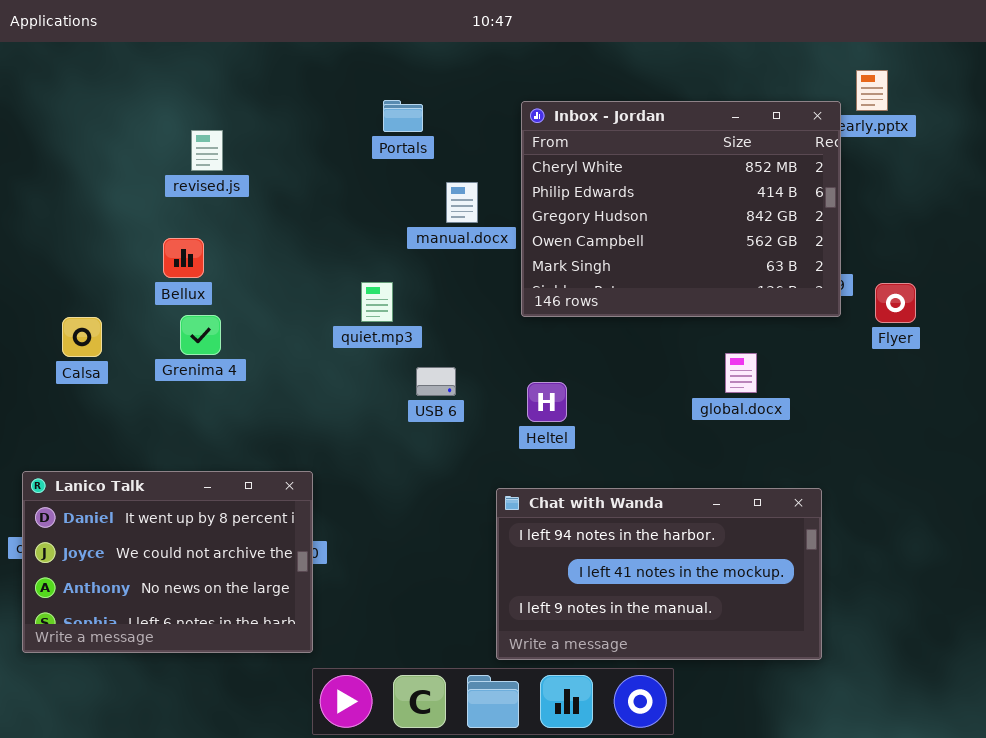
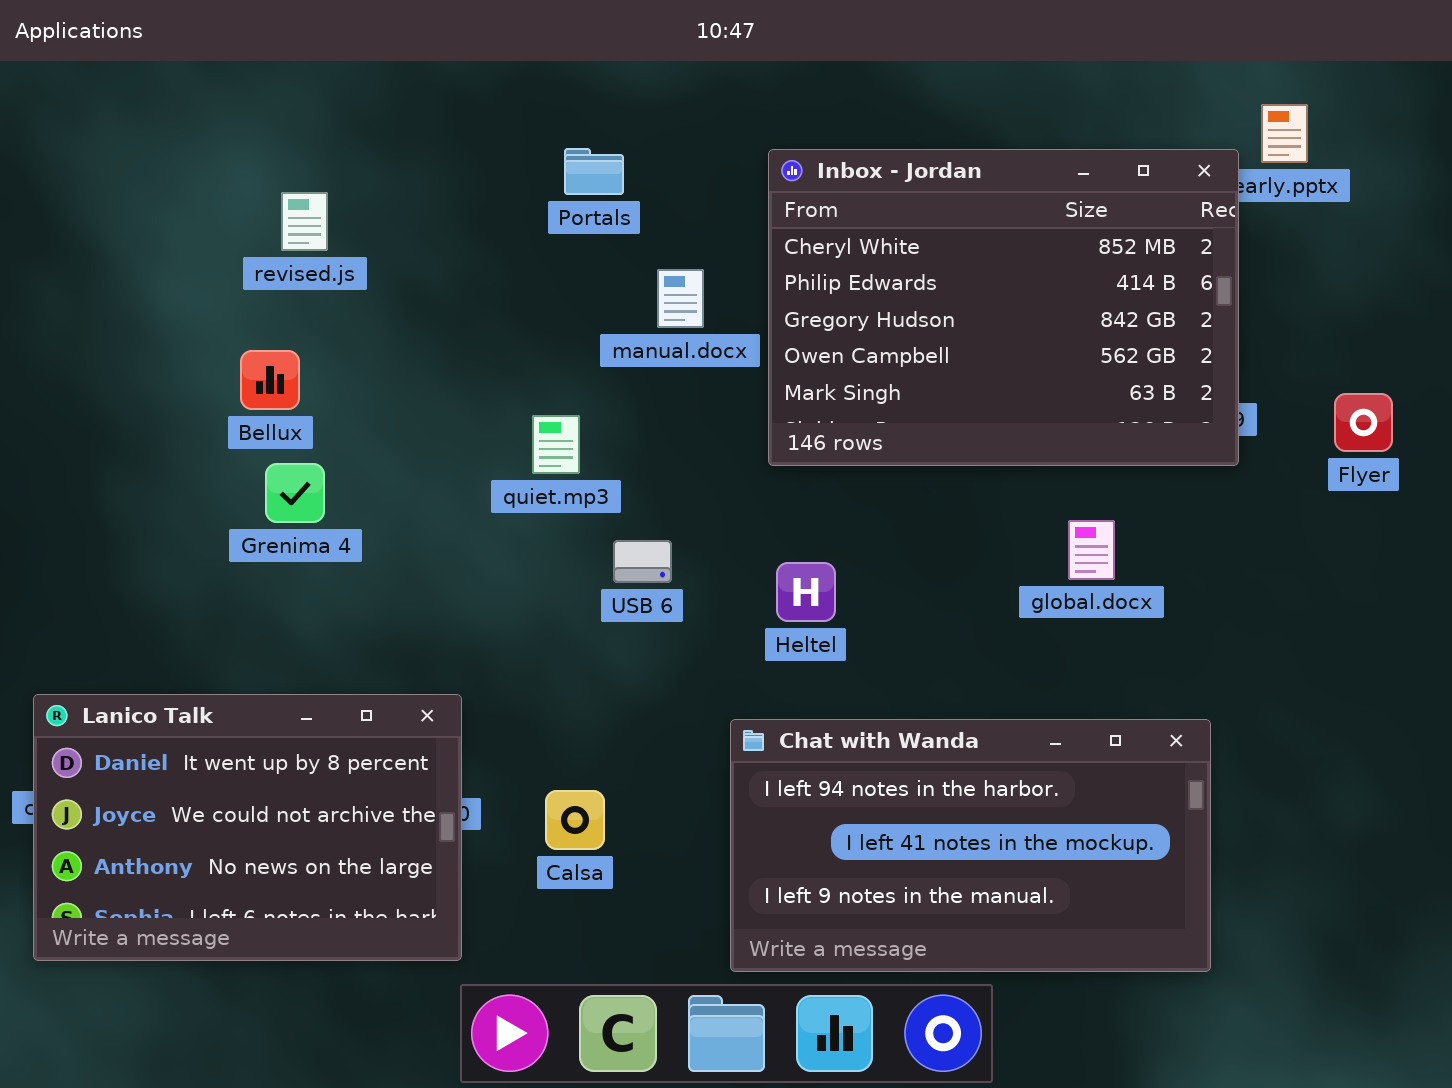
Flyer: [875,283,916,323] -> [1334,393,1393,452], moved
Calsa: [62,317,102,357] -> [545,790,605,850], moved

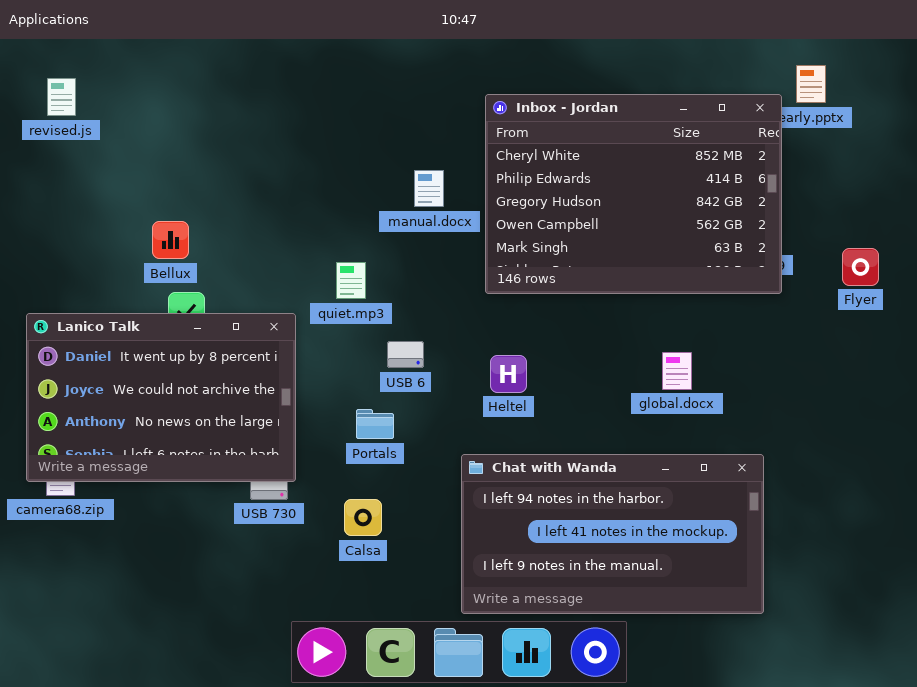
Portals: [564,148,624,195] -> [356,409,394,439], moved
revised.js: [281,192,328,251] -> [47,78,76,116], moved
global.docx: [1068,520,1115,580] -> [662,352,692,390], moved
Lanico Talk: [33,694,462,961] -> [26,313,296,482], moved

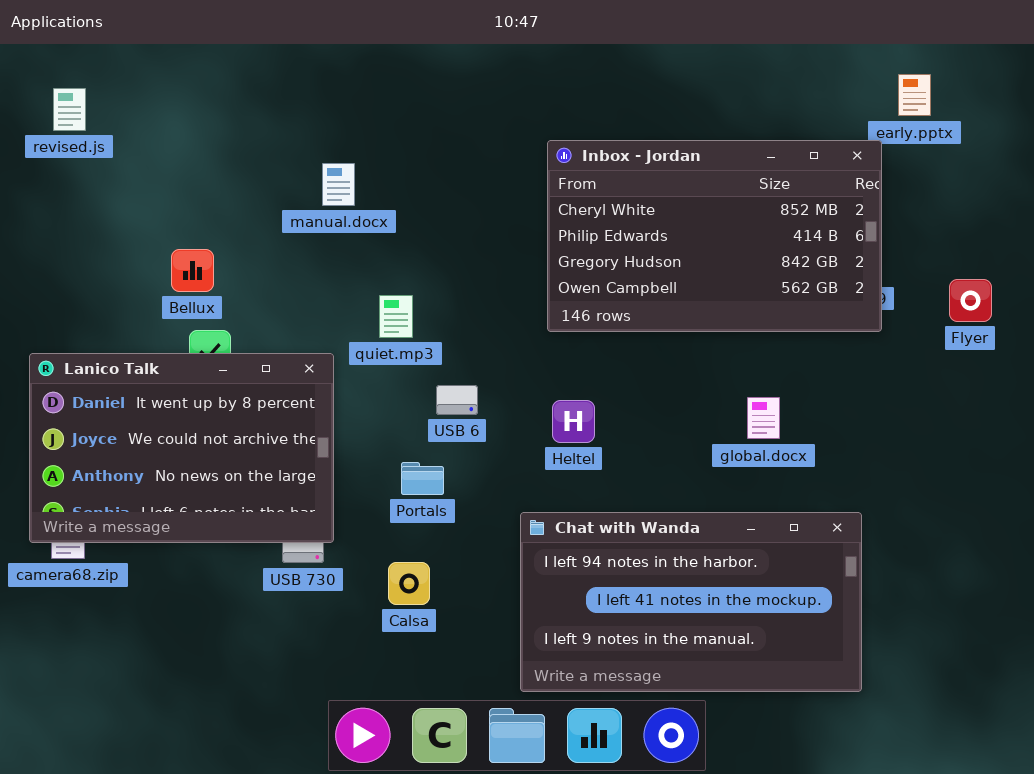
Inbox - Jordan: [485,94,782,294] -> [547,140,882,332], resized
manual.docx: [414,170,444,207] -> [322,163,355,206], moved

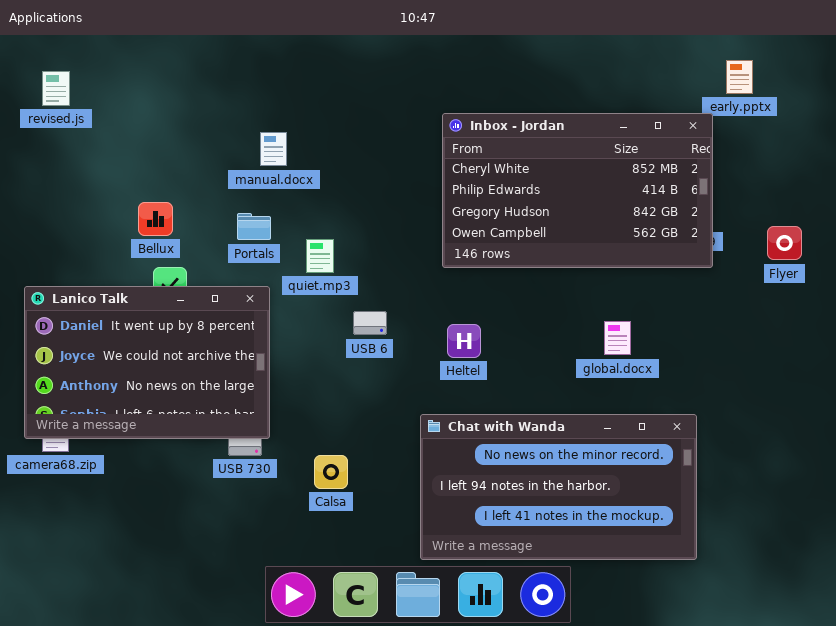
Portals: [401,462,444,495] -> [237,213,271,240], moved
Chat with Wanda: [520,512,862,692] -> [420,414,697,560], scrolled up 1 row

